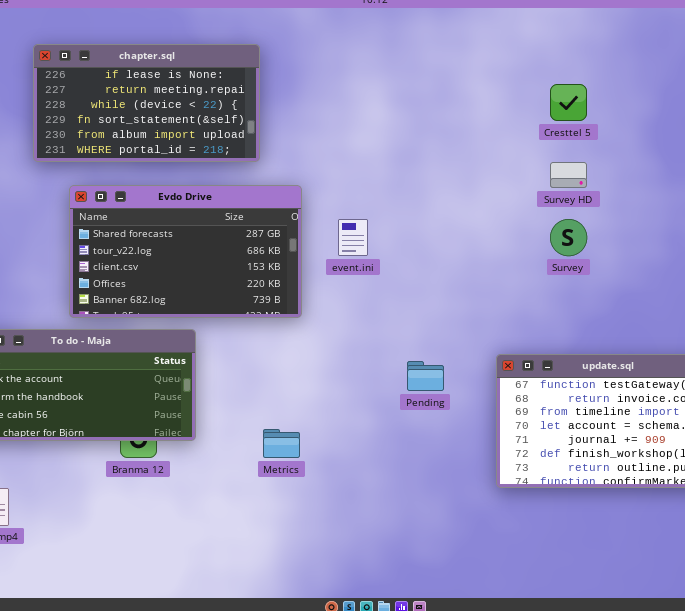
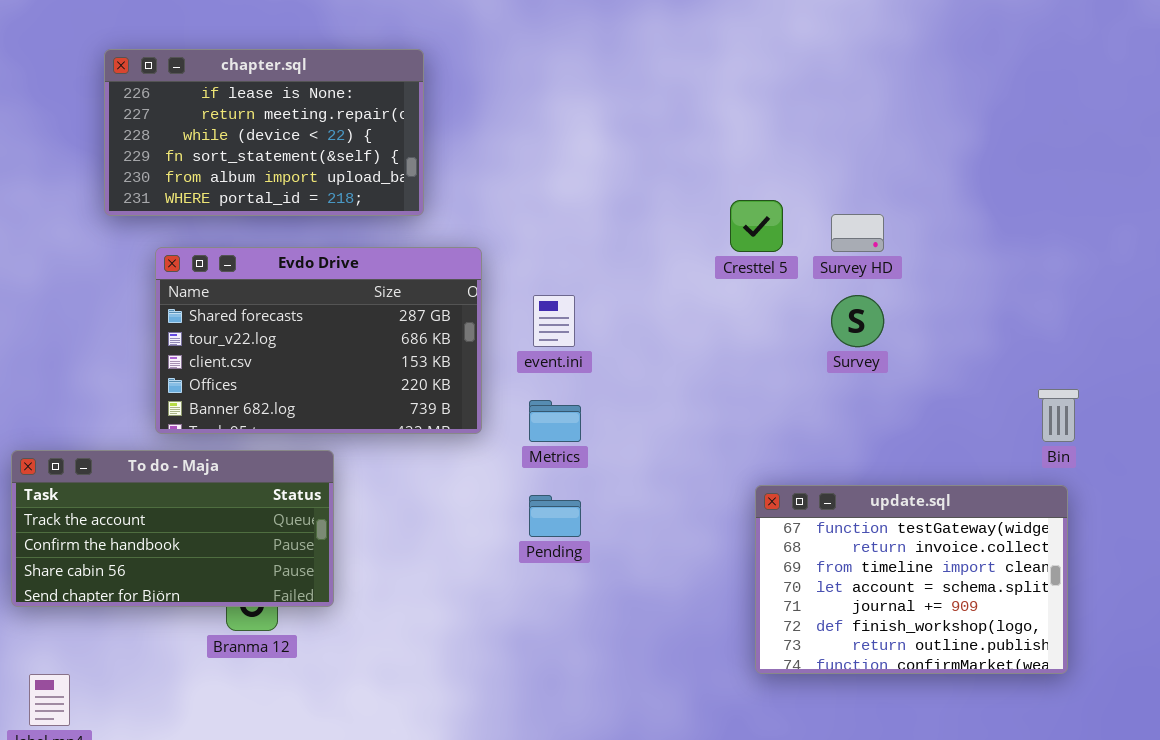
Cresttel 5: [550,84,587,121] -> [730,200,783,252], moved
Pending: [407,361,444,391] -> [529,495,581,537], moved
Metrics: [263,429,300,458] -> [529,400,581,442], moved

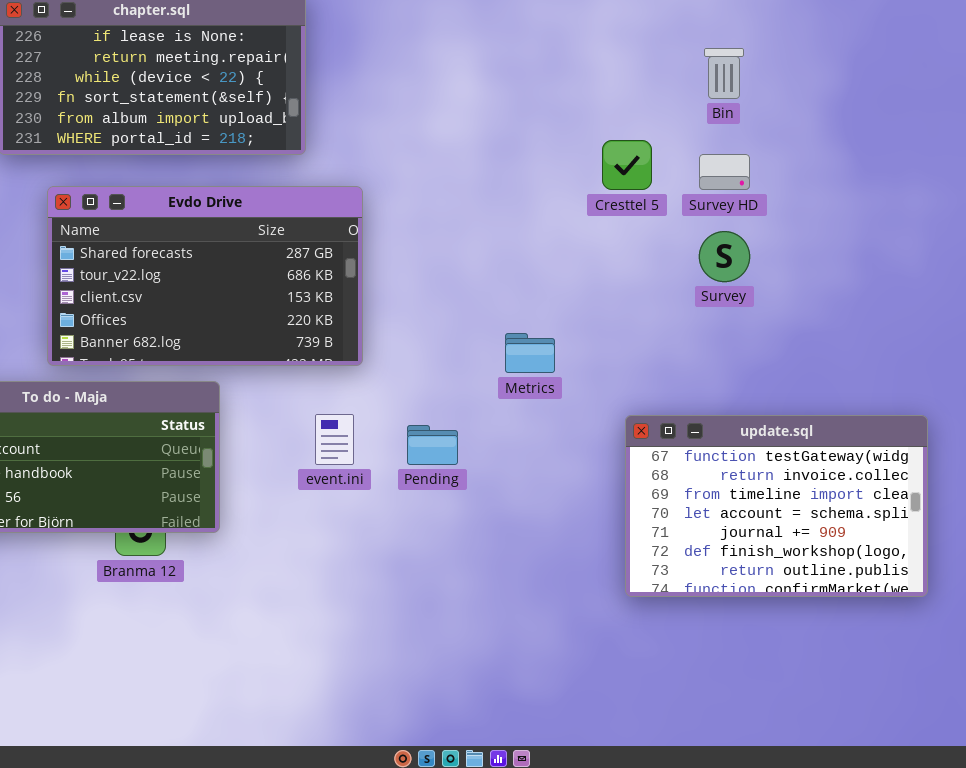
event.ini: [533,295,575,347] -> [315,414,354,465], moved
Bin: [1038,389,1079,442] -> [704,48,744,99], moved
Metrics: [529,400,581,442] -> [505,333,555,373], moved

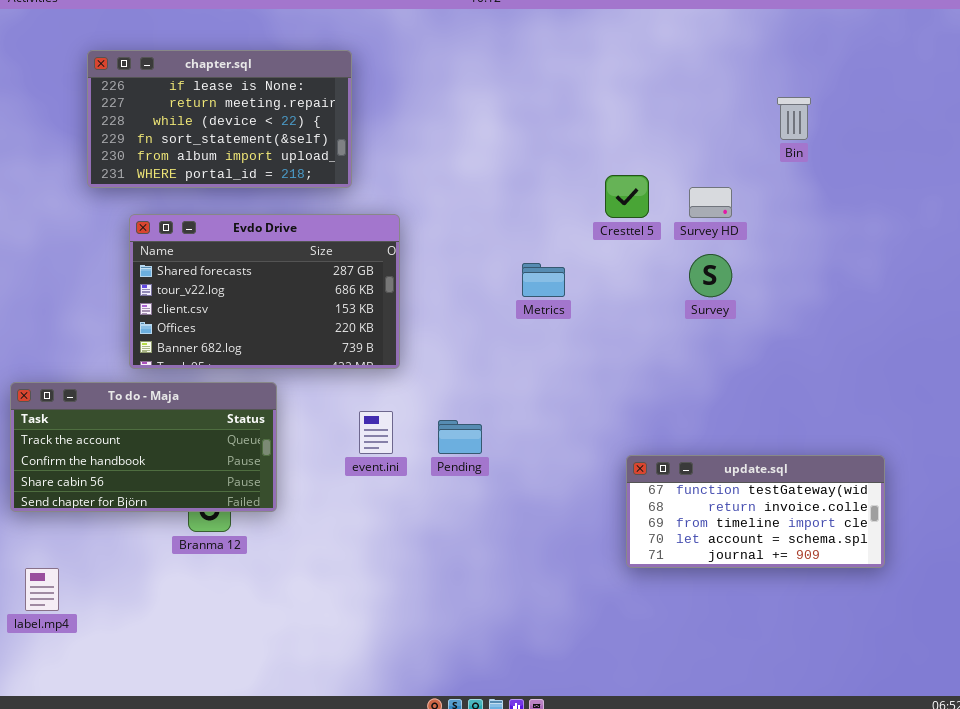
Bin: [704,48,744,99] -> [777,97,811,140], moved
Metrics: [505,333,555,373] -> [522,263,565,297], moved
update.sql: [625,415,928,597] -> [626,455,885,568], resized

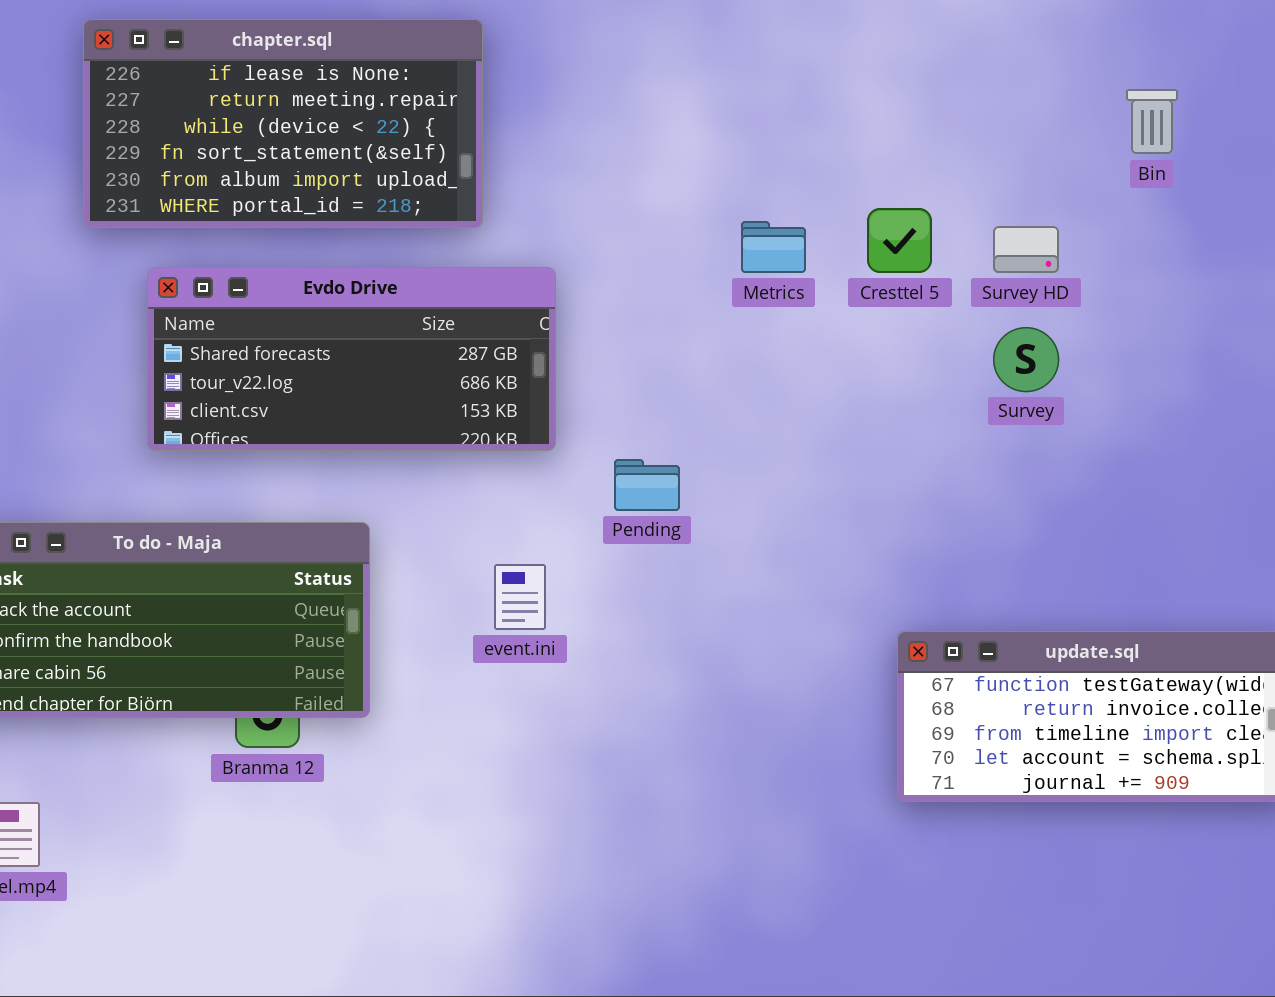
Evdo Drive: [129,214,400,369] -> [147,267,556,451], resized
Metrics: [522,263,565,297] -> [741,221,806,273], moved
Pending: [438,420,482,454] -> [614,459,680,511], moved

